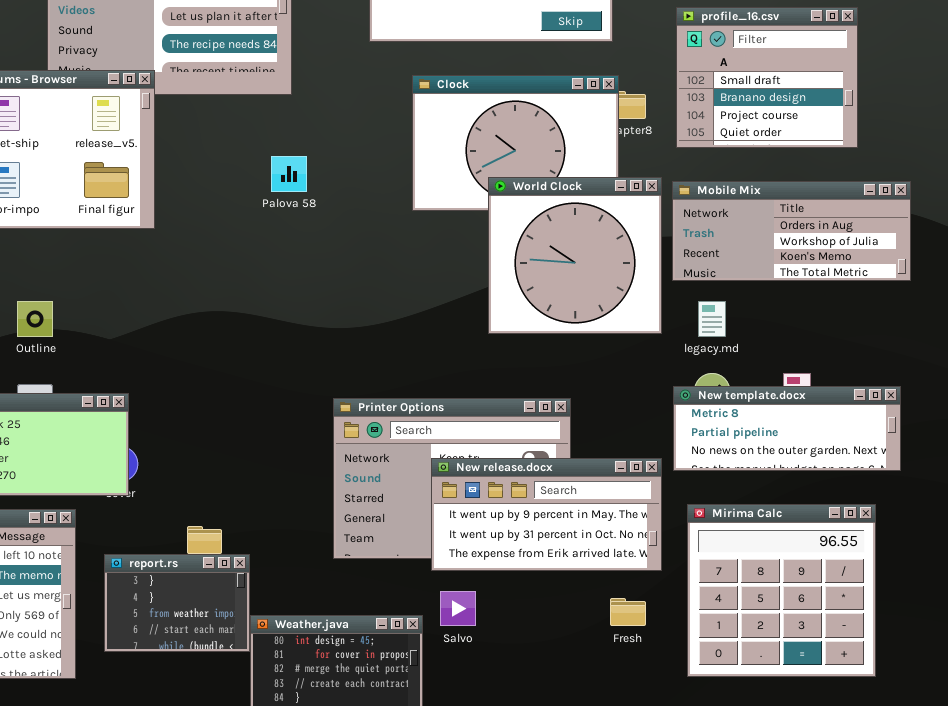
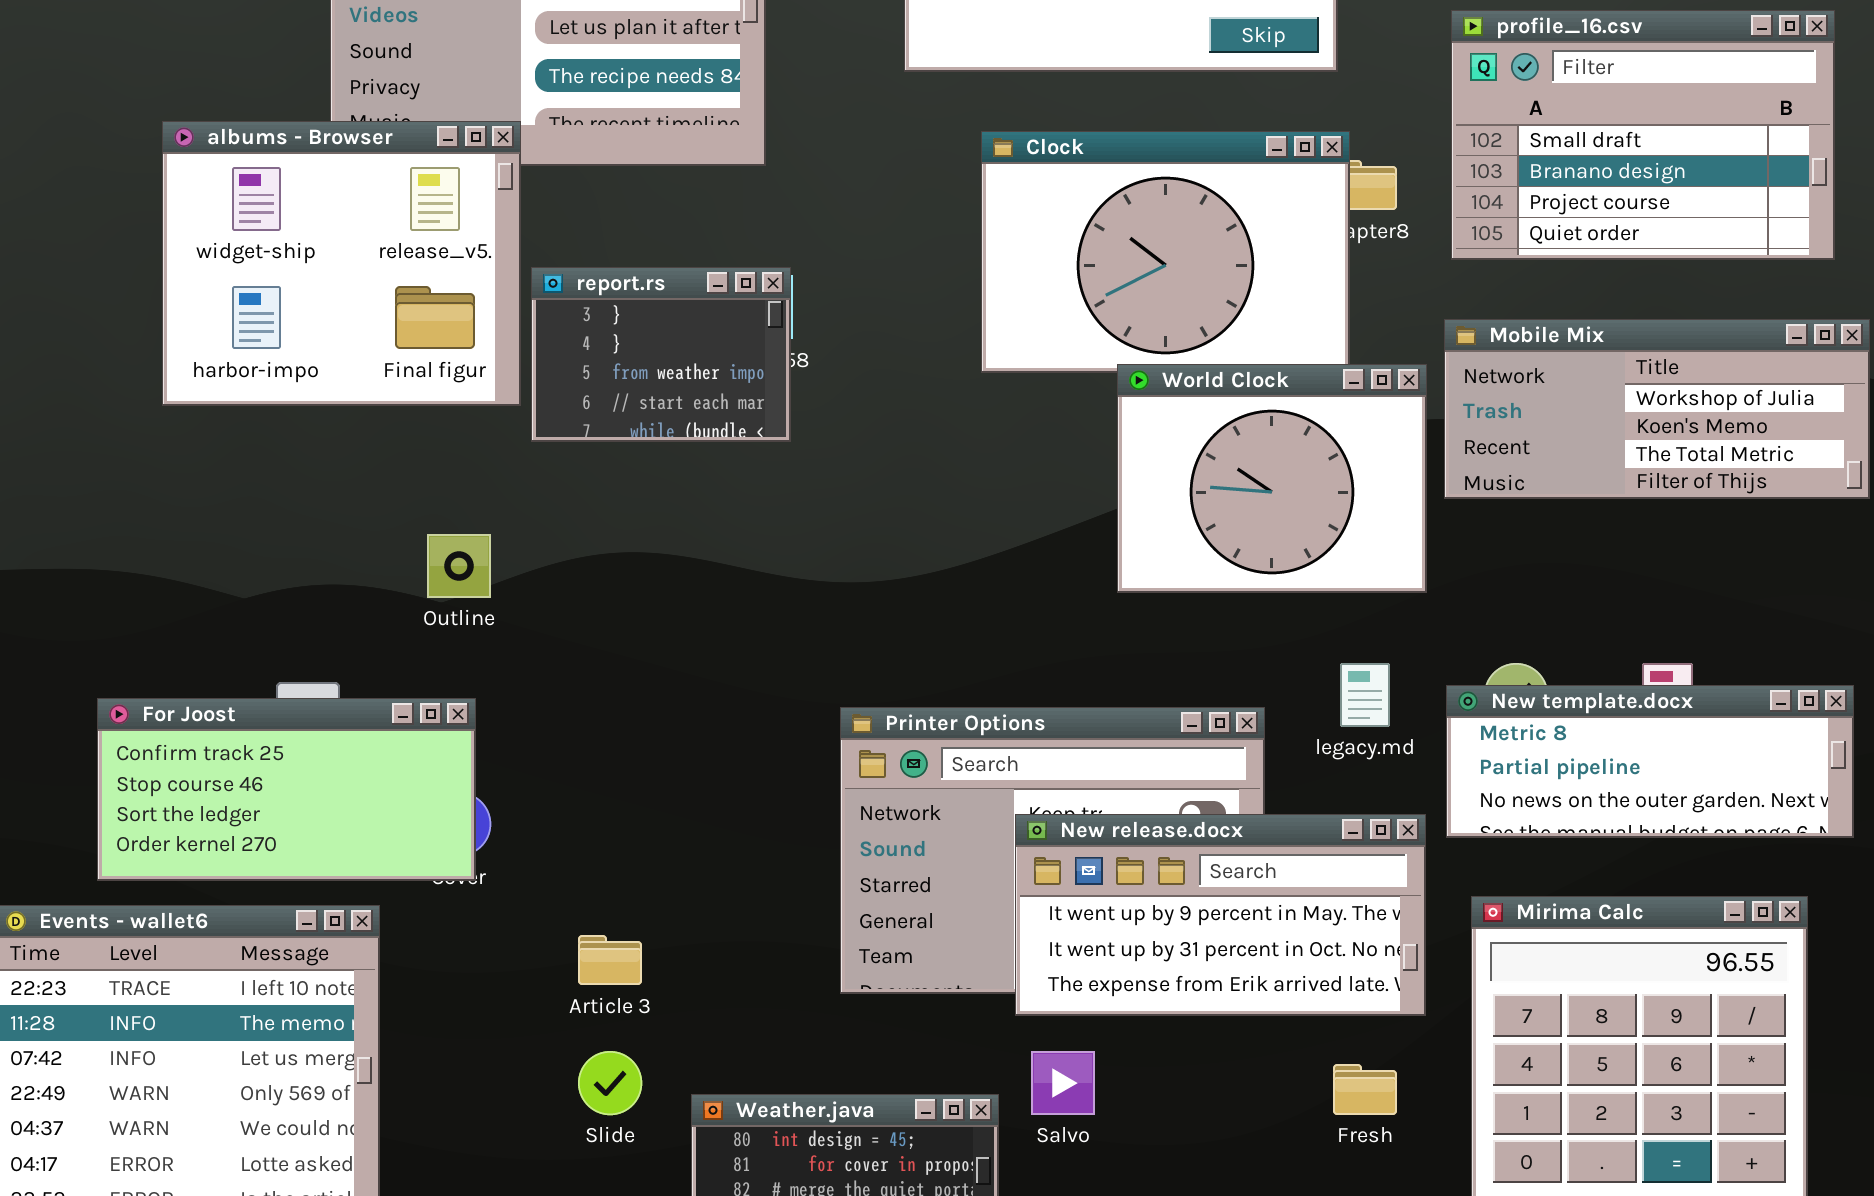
profile_16.csv: [676,7,858,148] -> [1451,10,1835,260], resized
World Clock: [488,177,662,334] -> [1117,364,1427,593], resized
Mobile Mix: [672,181,911,281] -> [1444,319,1870,499], scrolled down 1 row
Outline: [17,301,53,337] -> [427,534,491,598], moved
legacy.md: [698,301,726,337] -> [1340,663,1390,727], moved
report.rs: [104,554,250,652] -> [531,267,791,442], moved

